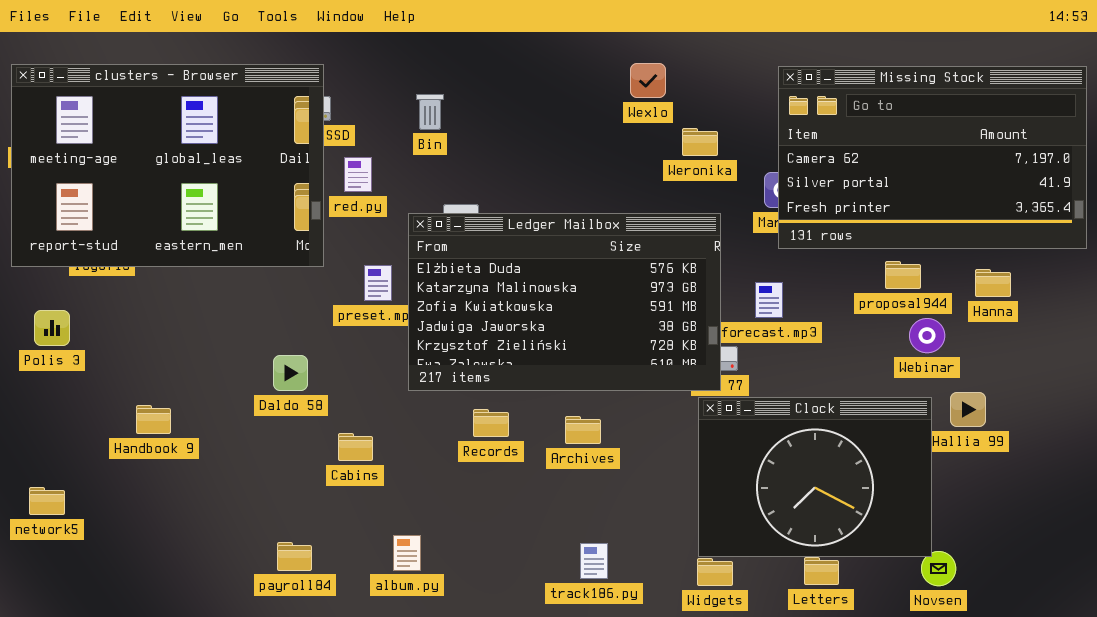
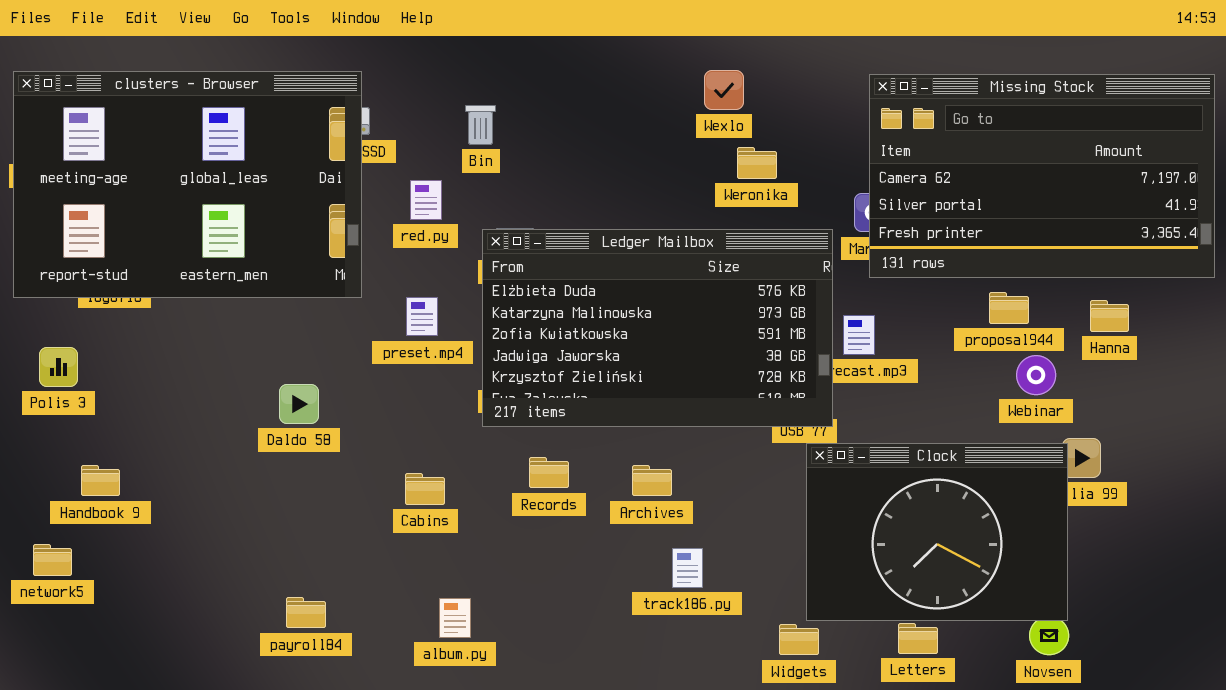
Weronika: [682,128,718,156] -> [737,147,777,179], moved
red.py: [344,157,372,192] -> [410,180,442,220], moved
Ledger Mailbox: [408,213,721,391] -> [482,229,833,427], moved
Daldo 58: [273,355,308,391] -> [279,384,319,424], moved
Clock: [698,397,932,557] -> [806,443,1068,621], moved
Handbook 9: [136,405,171,434] -> [81,465,120,496], moved
Cabins: [338,433,373,461] -> [405,473,445,505], moved
payroll84: [277,542,312,571] -> [286,597,326,628], moved
track186.py: [580,543,608,579] -> [672,548,703,588], moved

